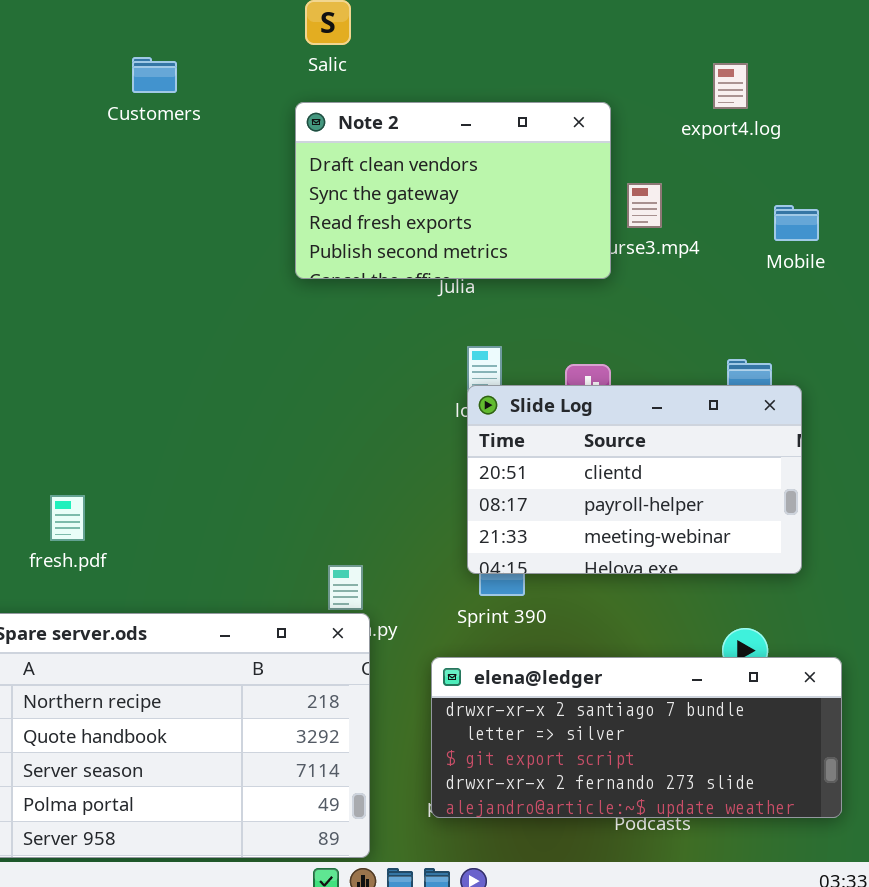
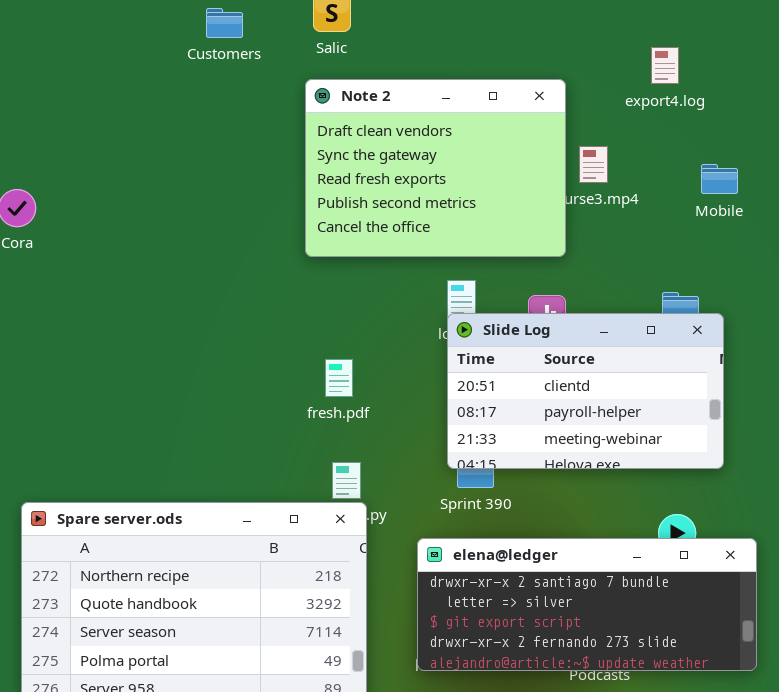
Customers: [132,57,177,93] -> [206,8,243,38], moved
Note 2: [295,102,611,279] -> [305,79,566,257], resized
fresh.pdf: [50,495,85,541] -> [325,359,353,397], moved

